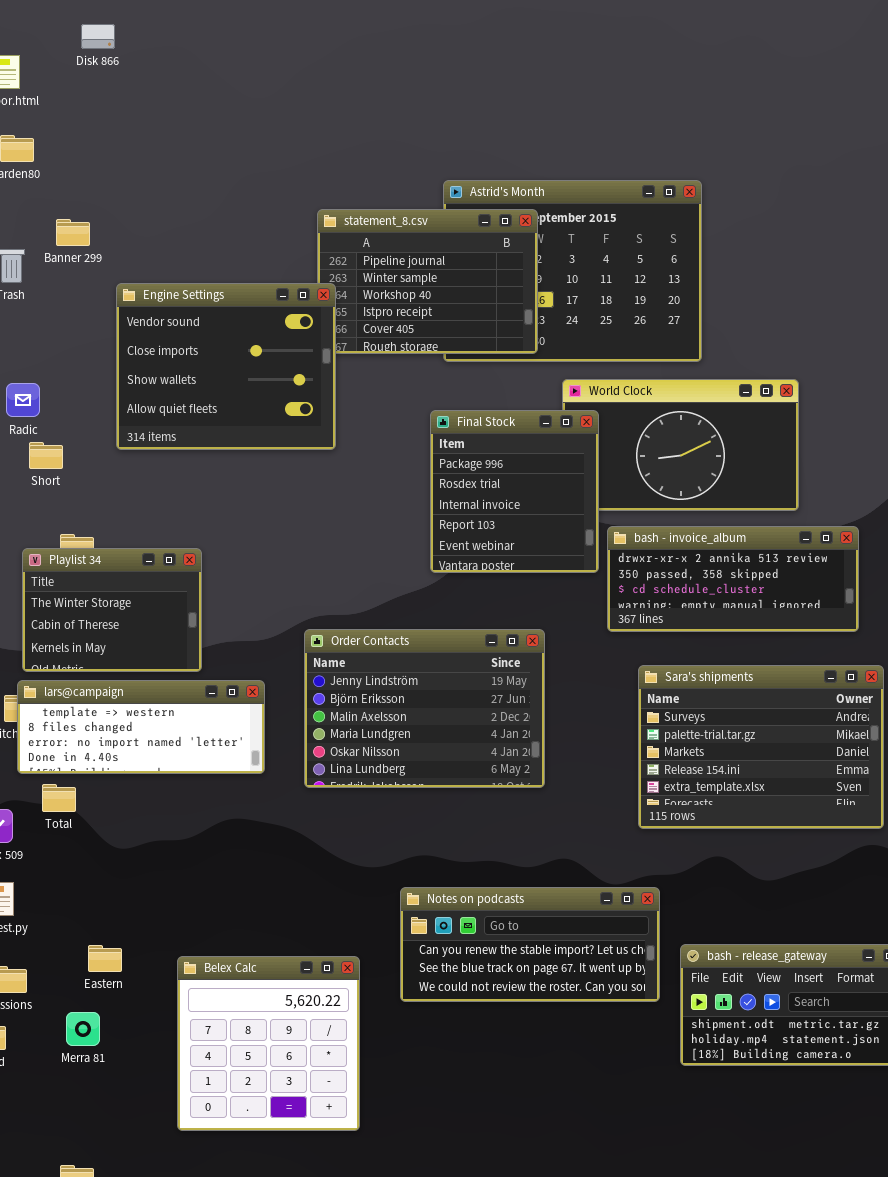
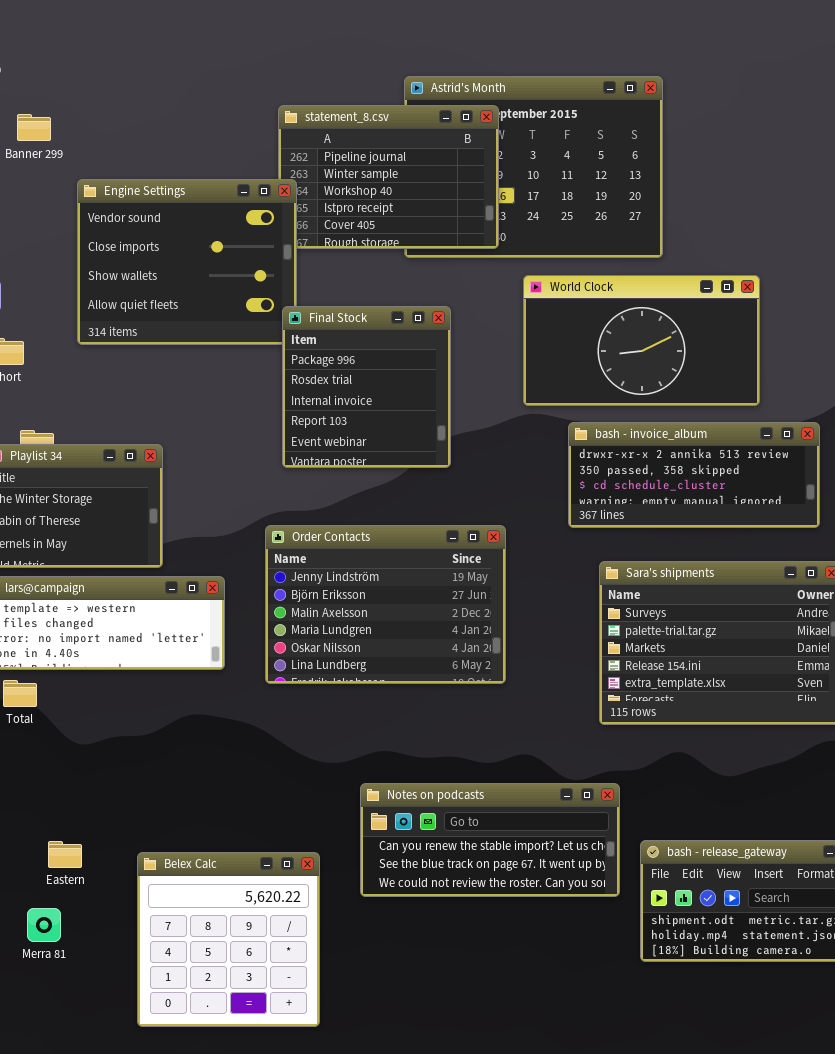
Final Stock: [430,410,599,573] -> [282,306,451,468], moved

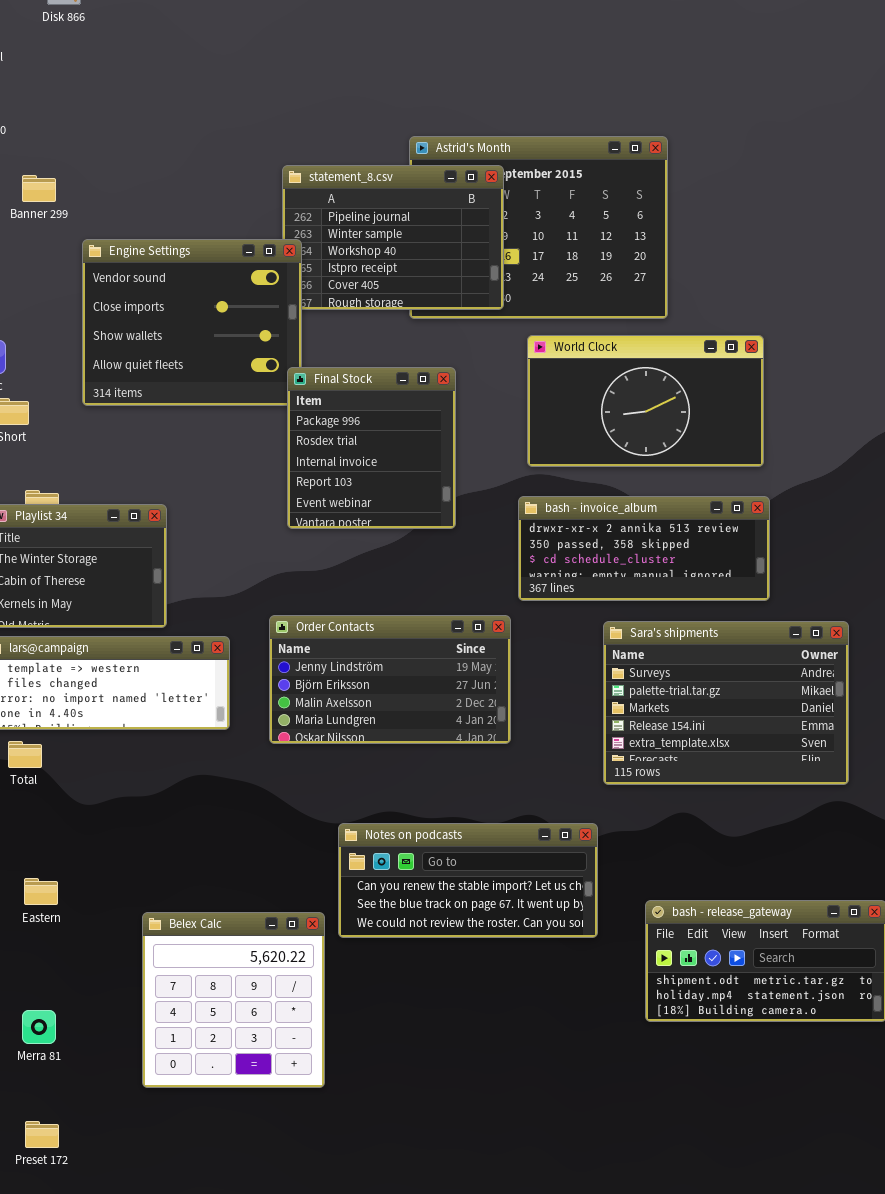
bash - invoice_album: [568,422,820,528] -> [518,496,770,601], moved
Order Contacts: [265,525,506,684] -> [269,615,511,744], resized
Notes on podcasts: [360,783,620,897] -> [338,823,598,938], moved
Eastern: [48,841,82,868] -> [24,878,58,905], moved
Merra 81: [27,908,61,942] -> [22,1010,56,1044], moved

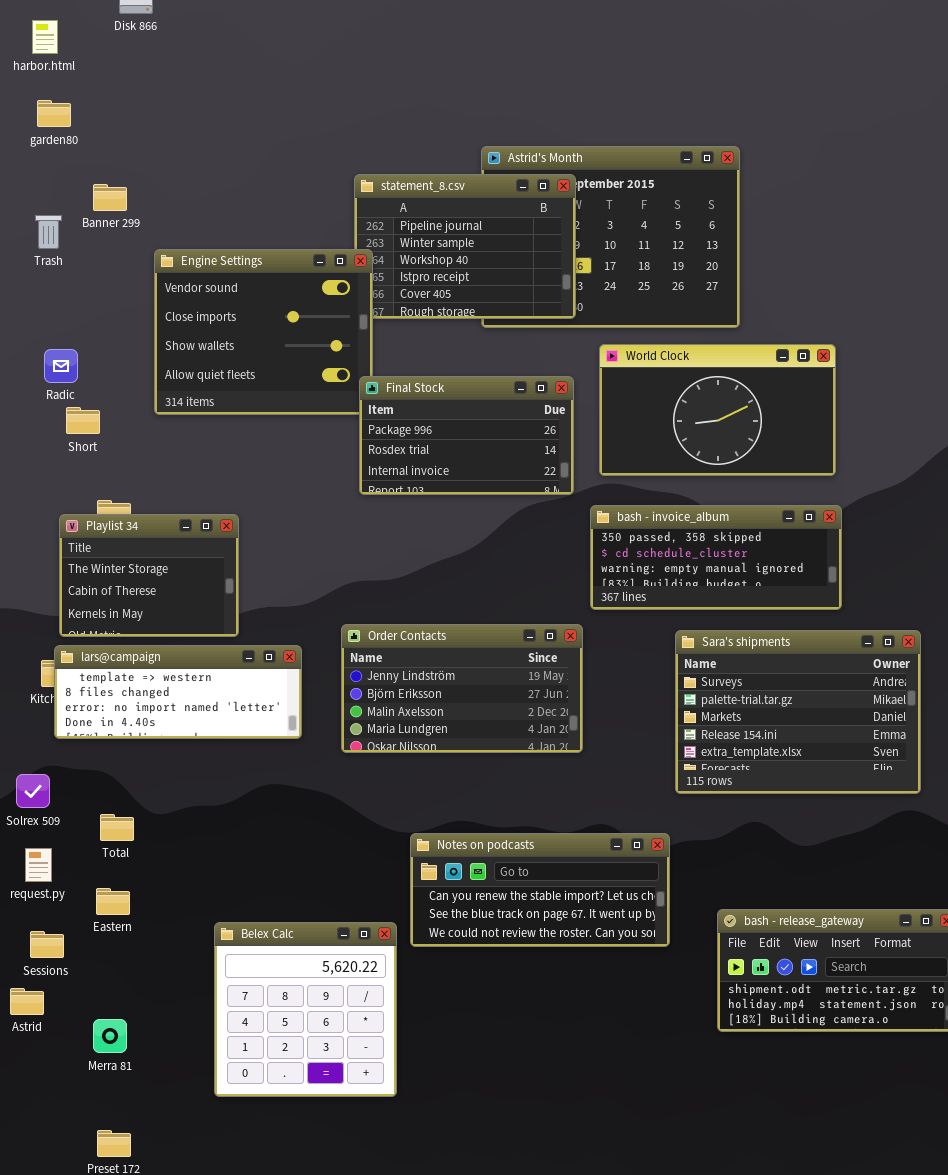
Final Stock: [287,367,456,529] -> [359,376,574,495], resized
bash - invoice_album: [518,496,770,601] -> [590,505,842,610], scrolled down 1 row
Total: [8,741,42,768] -> [100,814,134,841], moved

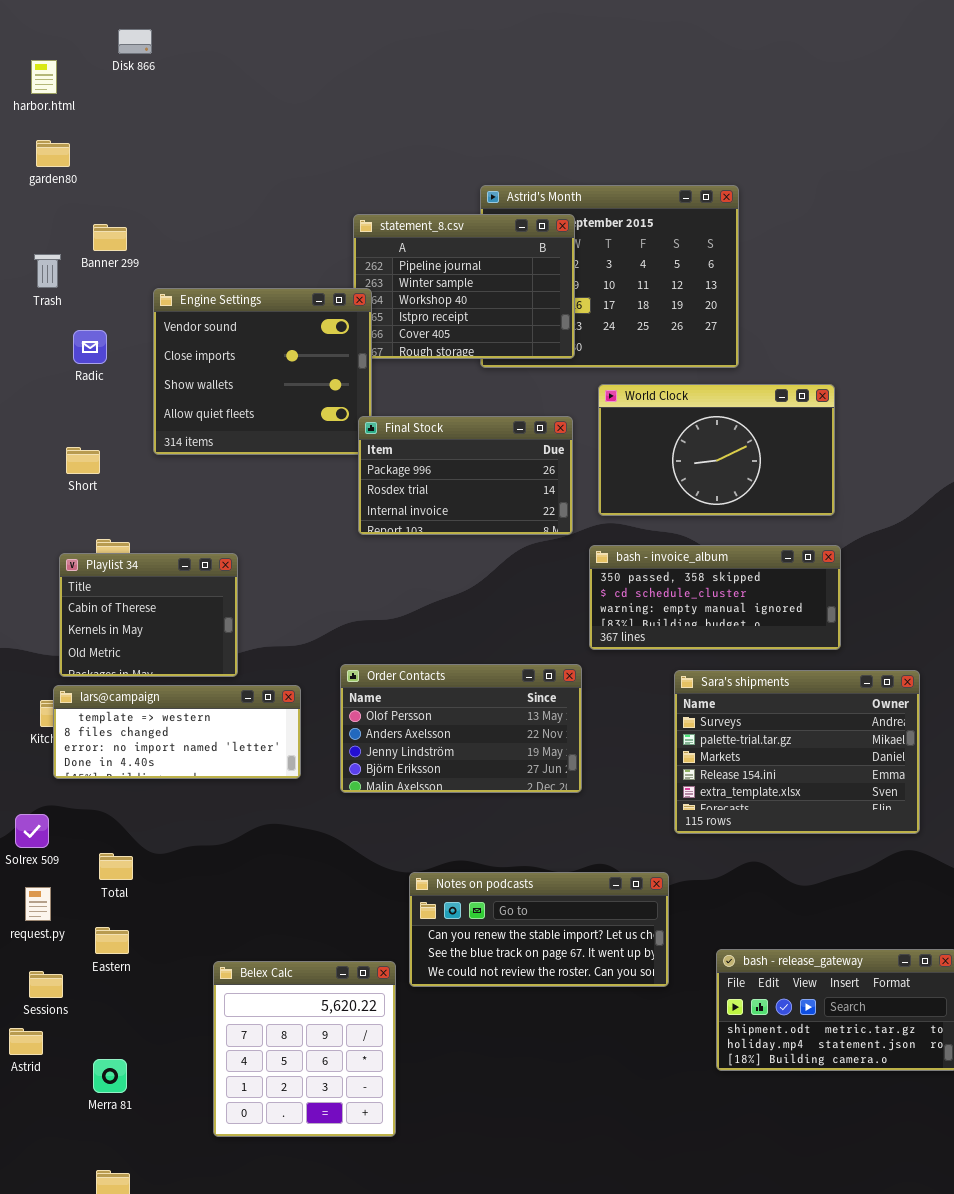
Radic: [44,349,78,383] -> [73,330,107,364], moved
Playlist 34: [59,514,239,637] -> [59,553,238,677], scrolled down 1 row
Order Contacts: [341,624,583,753] -> [340,664,582,793], scrolled up 2 rows

